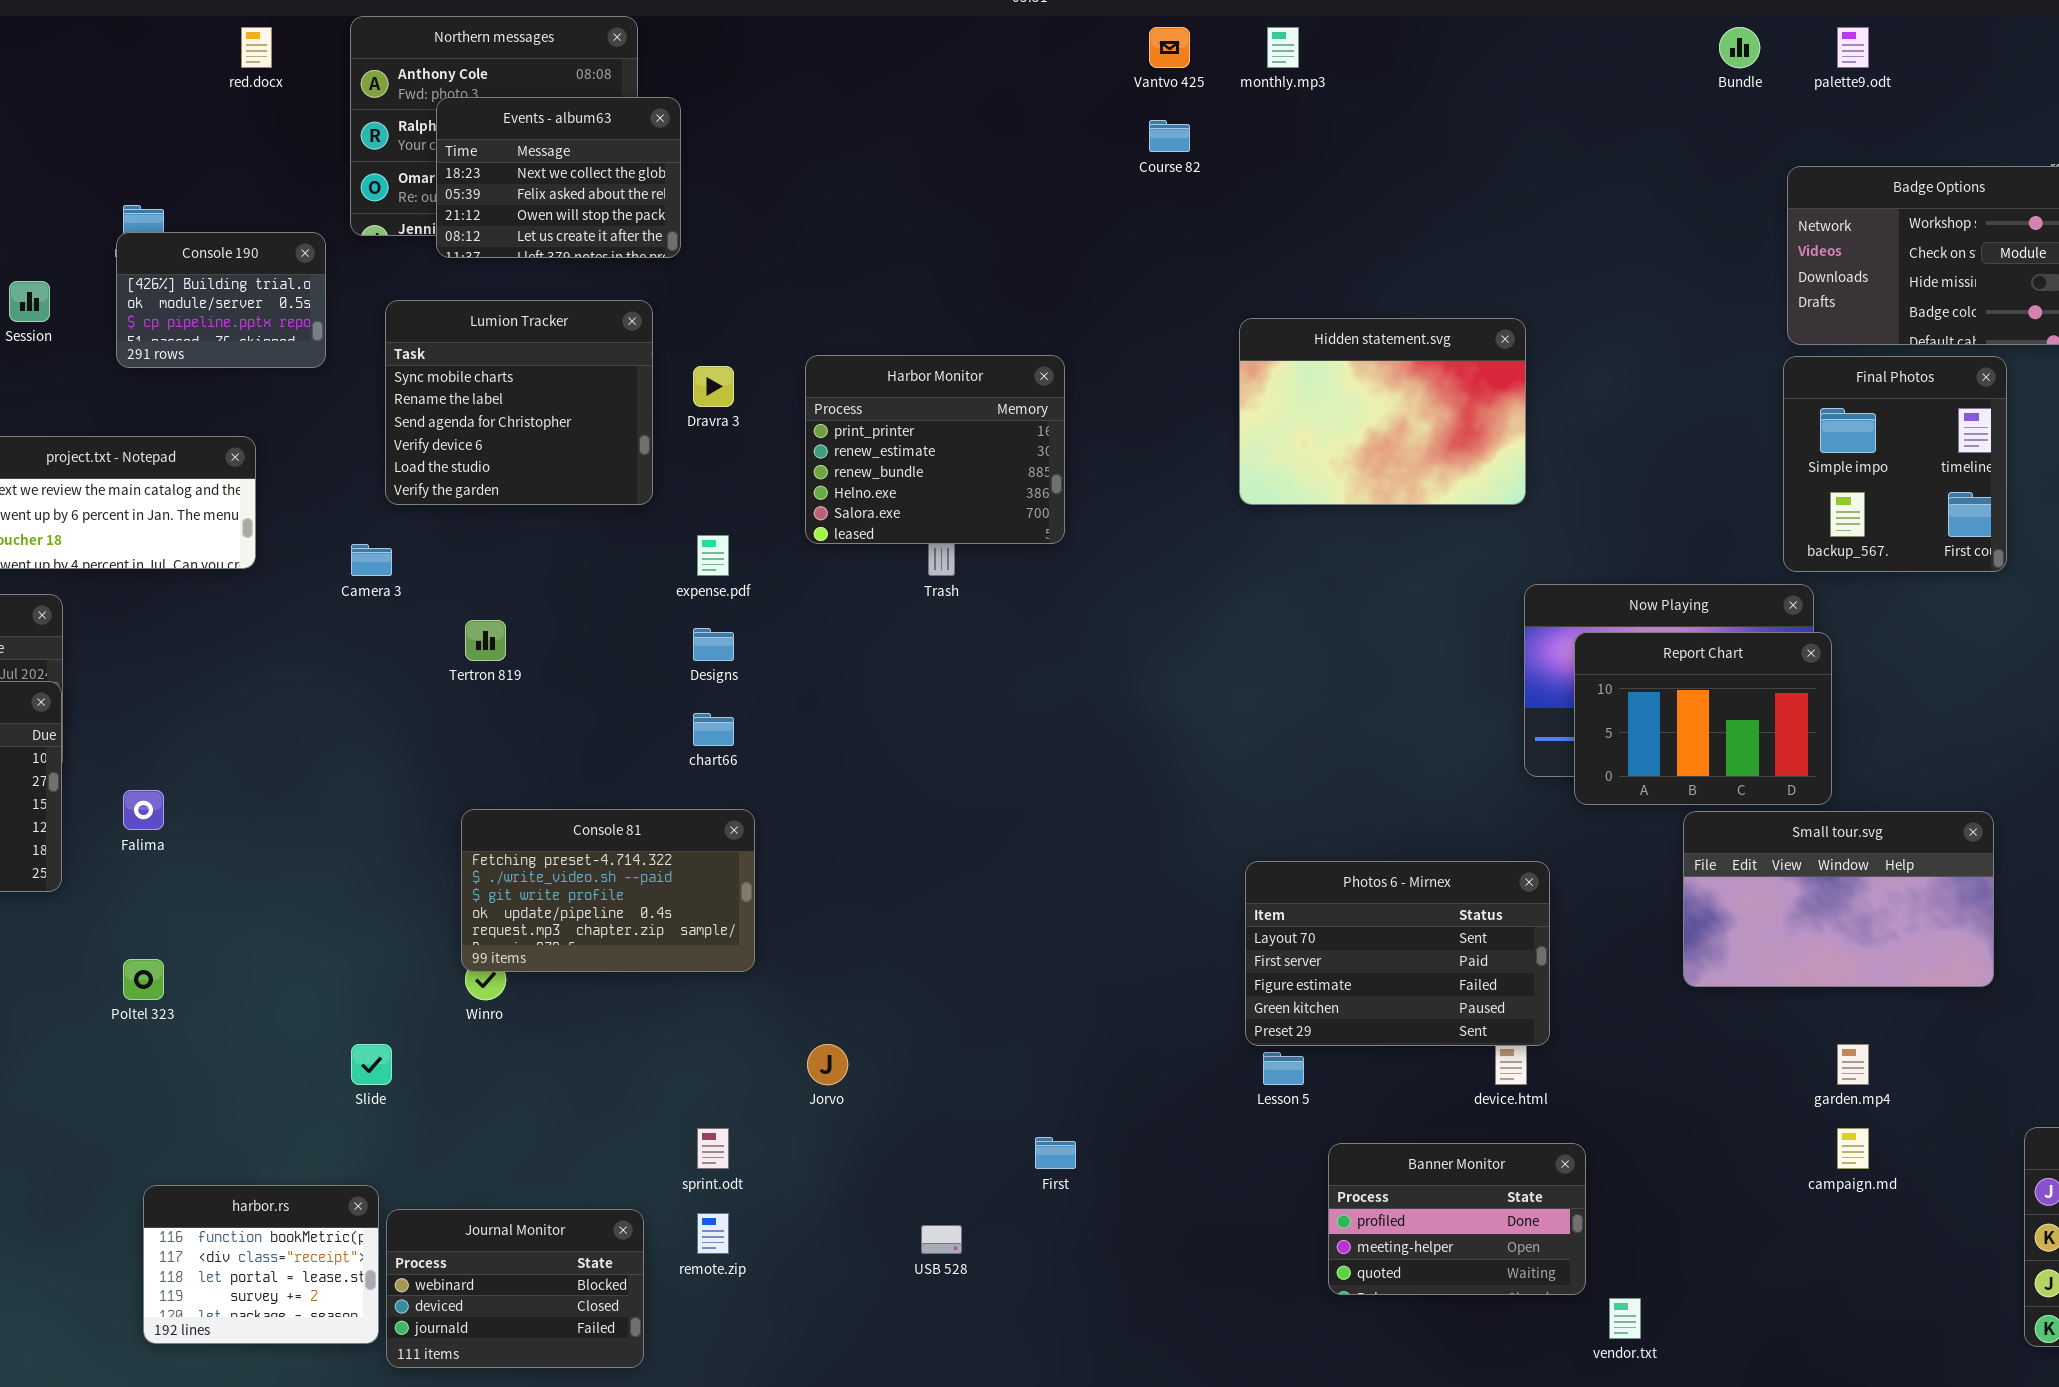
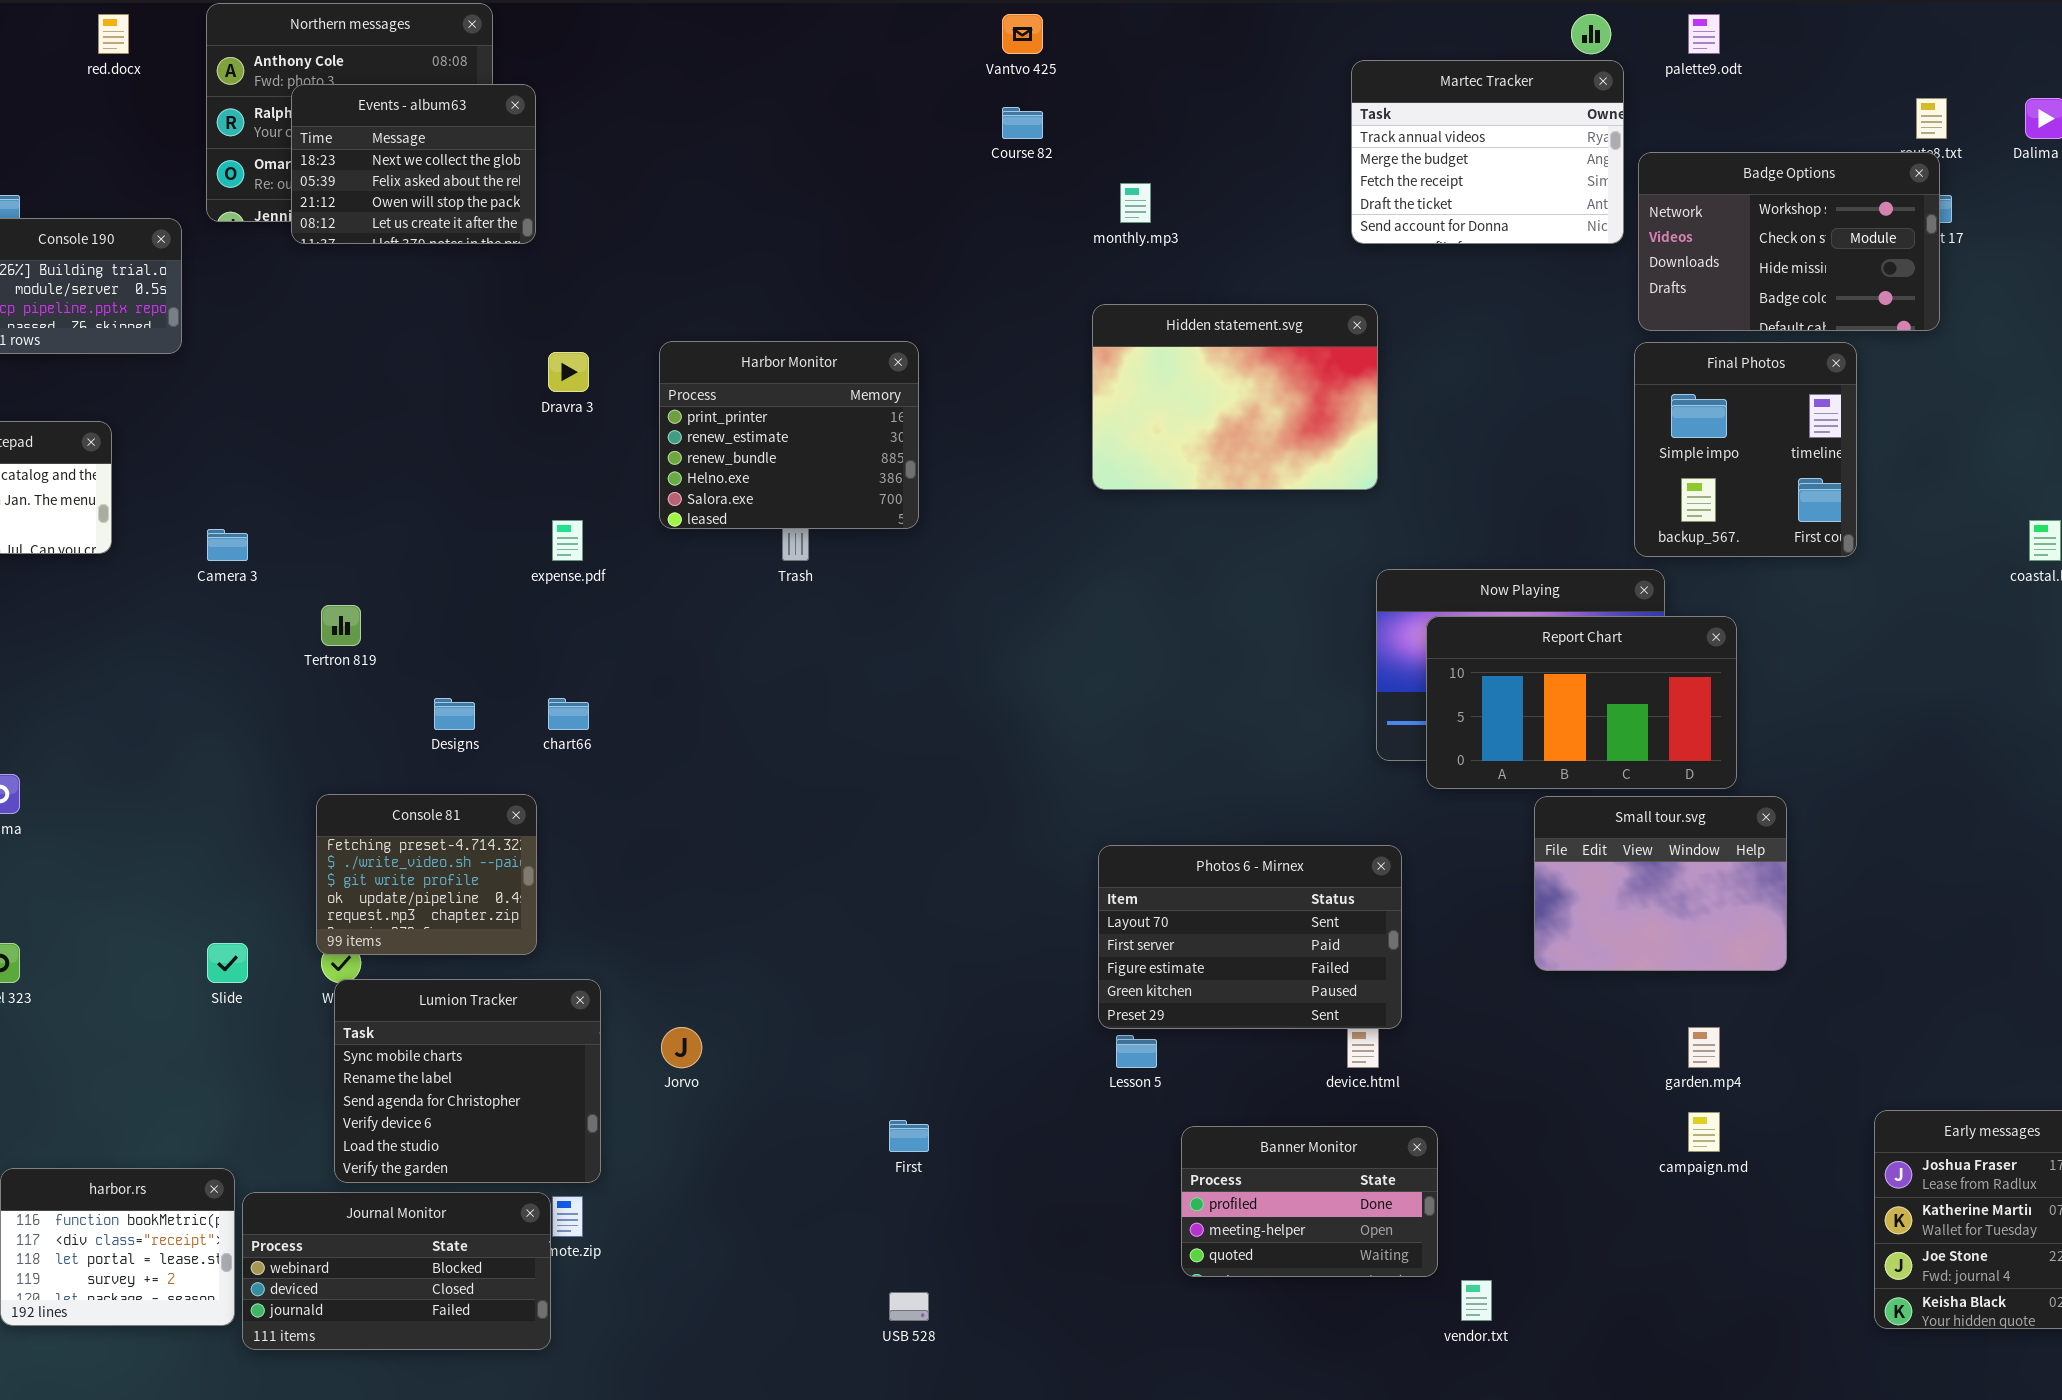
monthly.mp3: [1267,27,1299,68] -> [1120,183,1151,223], moved
Martec Tracker: none -> [1351,60,1624,244], opened
Lumion Tracker: [385,300,653,505] -> [334,979,601,1183], moved
Designs: [693,628,734,661] -> [434,698,475,730], moved
Report Chart: [1574,632,1832,805] -> [1426,616,1737,789], resized
Console 81: [461,809,755,972] -> [316,794,537,955], resized
Small tour.svg: [1683,811,1994,987] -> [1534,796,1787,971], resized
Slide: [351,1044,392,1085] -> [207,943,248,983], moved
Journal Monitor: [386,1209,644,1368] -> [242,1192,551,1350], resized
USB 528: [921,1225,962,1254] -> [889,1292,929,1321], moved

